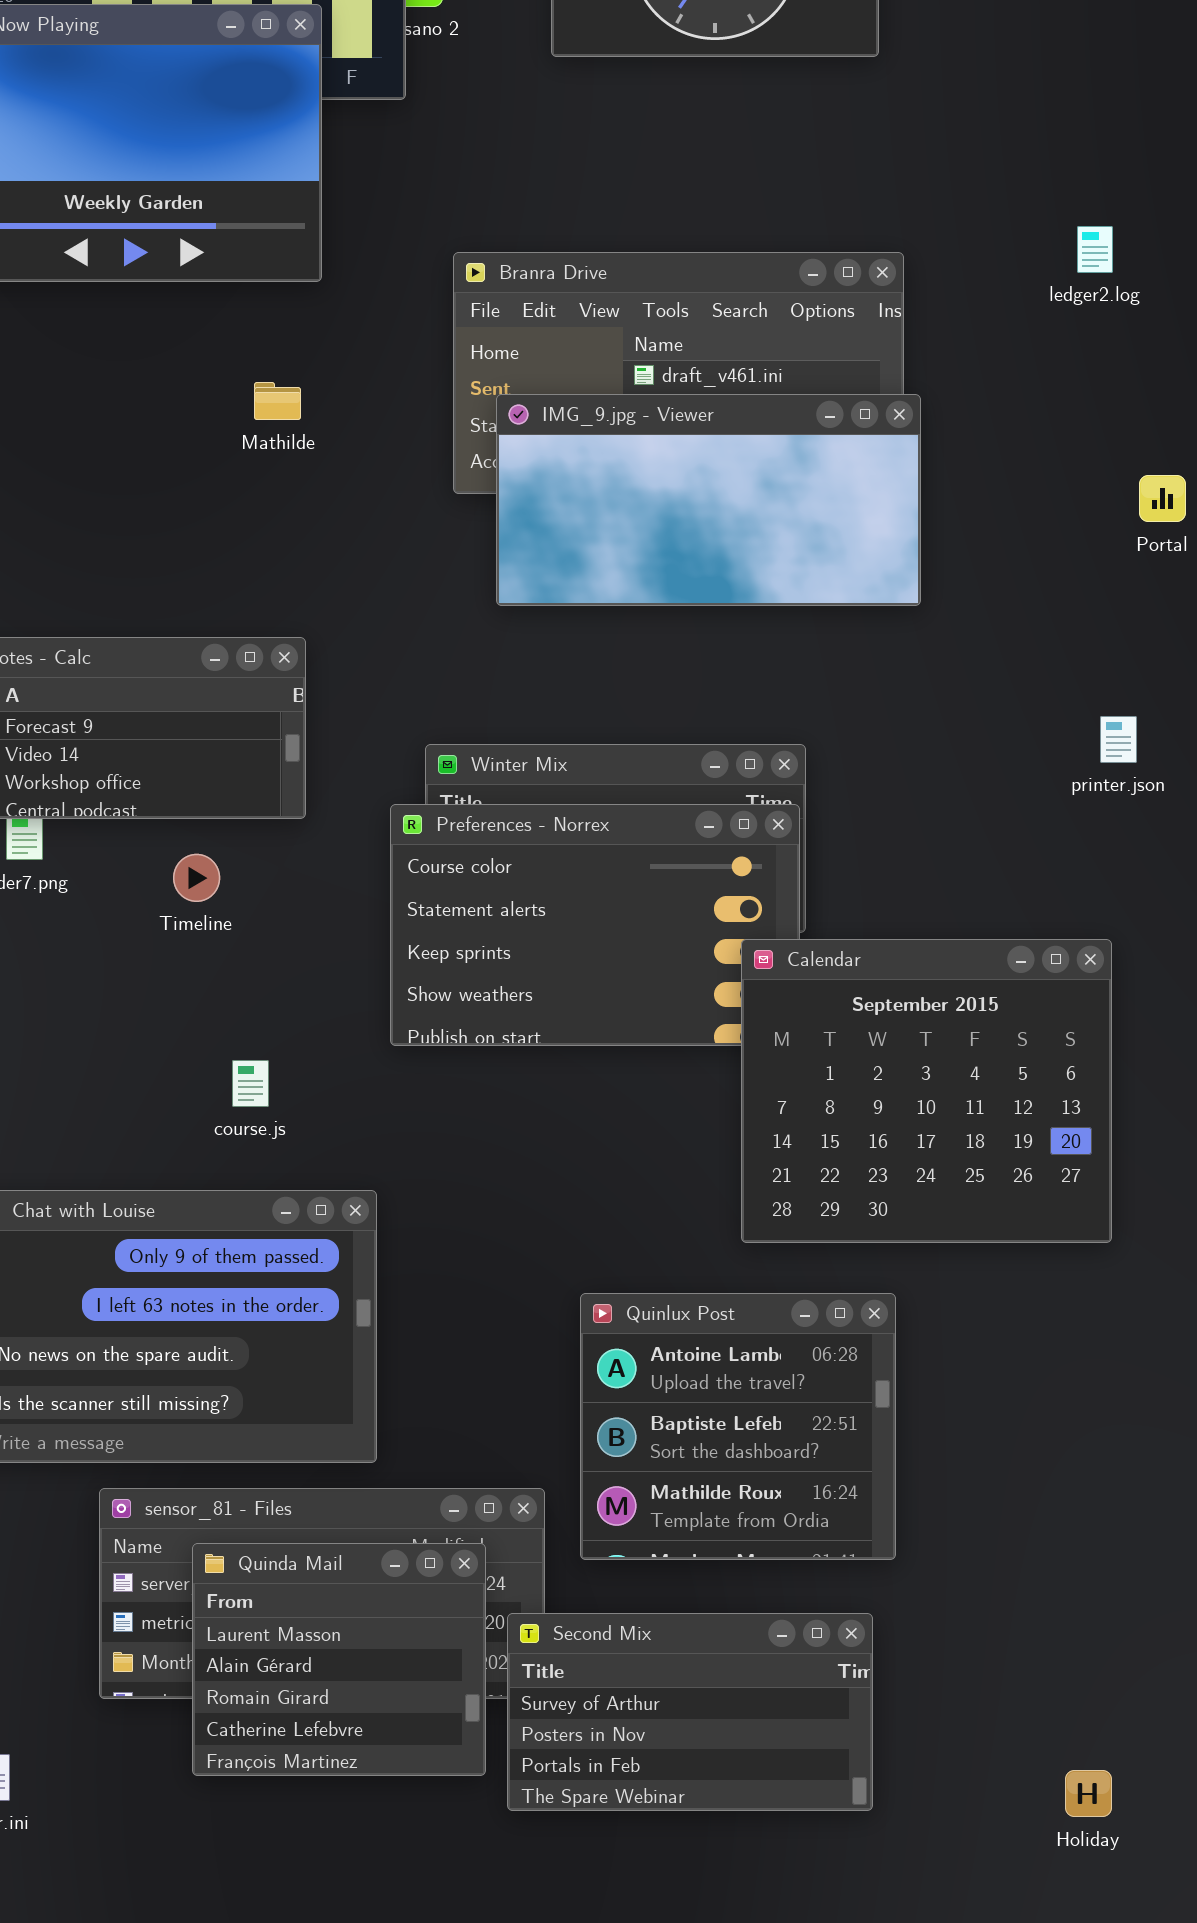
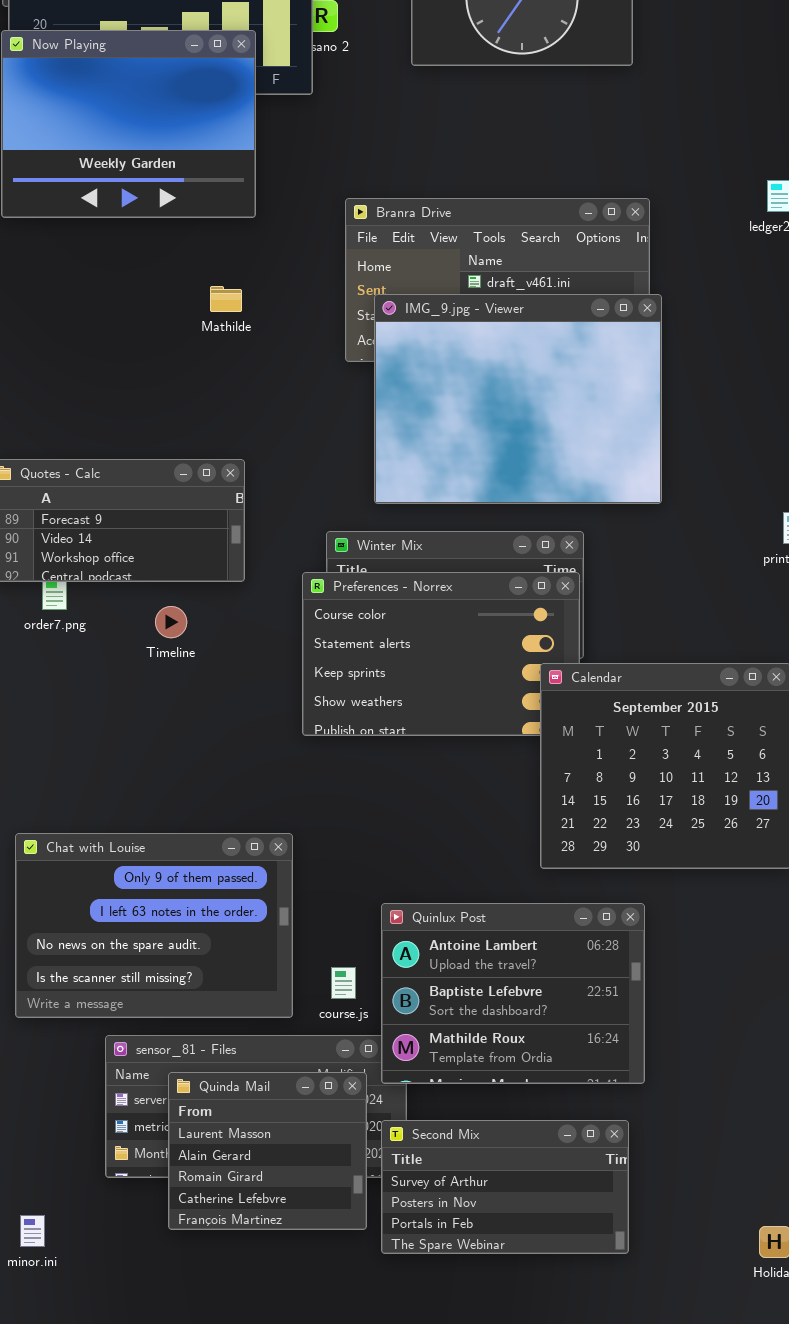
IMG_9.jpg - Viewer: [496,394,921,606] -> [374,294,662,504], resized
course.js: [232,1060,269,1107] -> [331,967,356,999], moved
Quinlux Post: [580,1293,896,1560] -> [381,903,645,1084], resized

